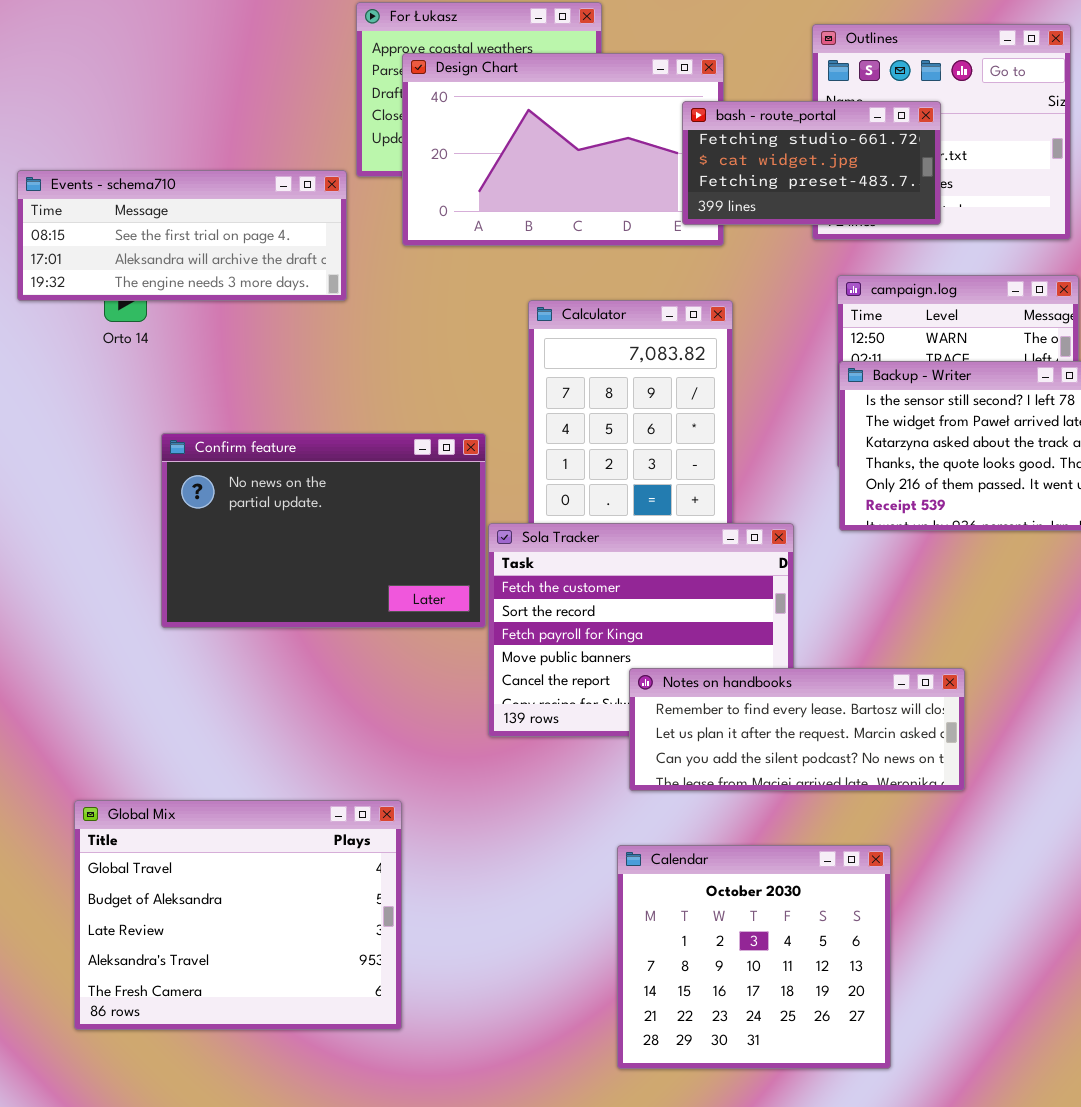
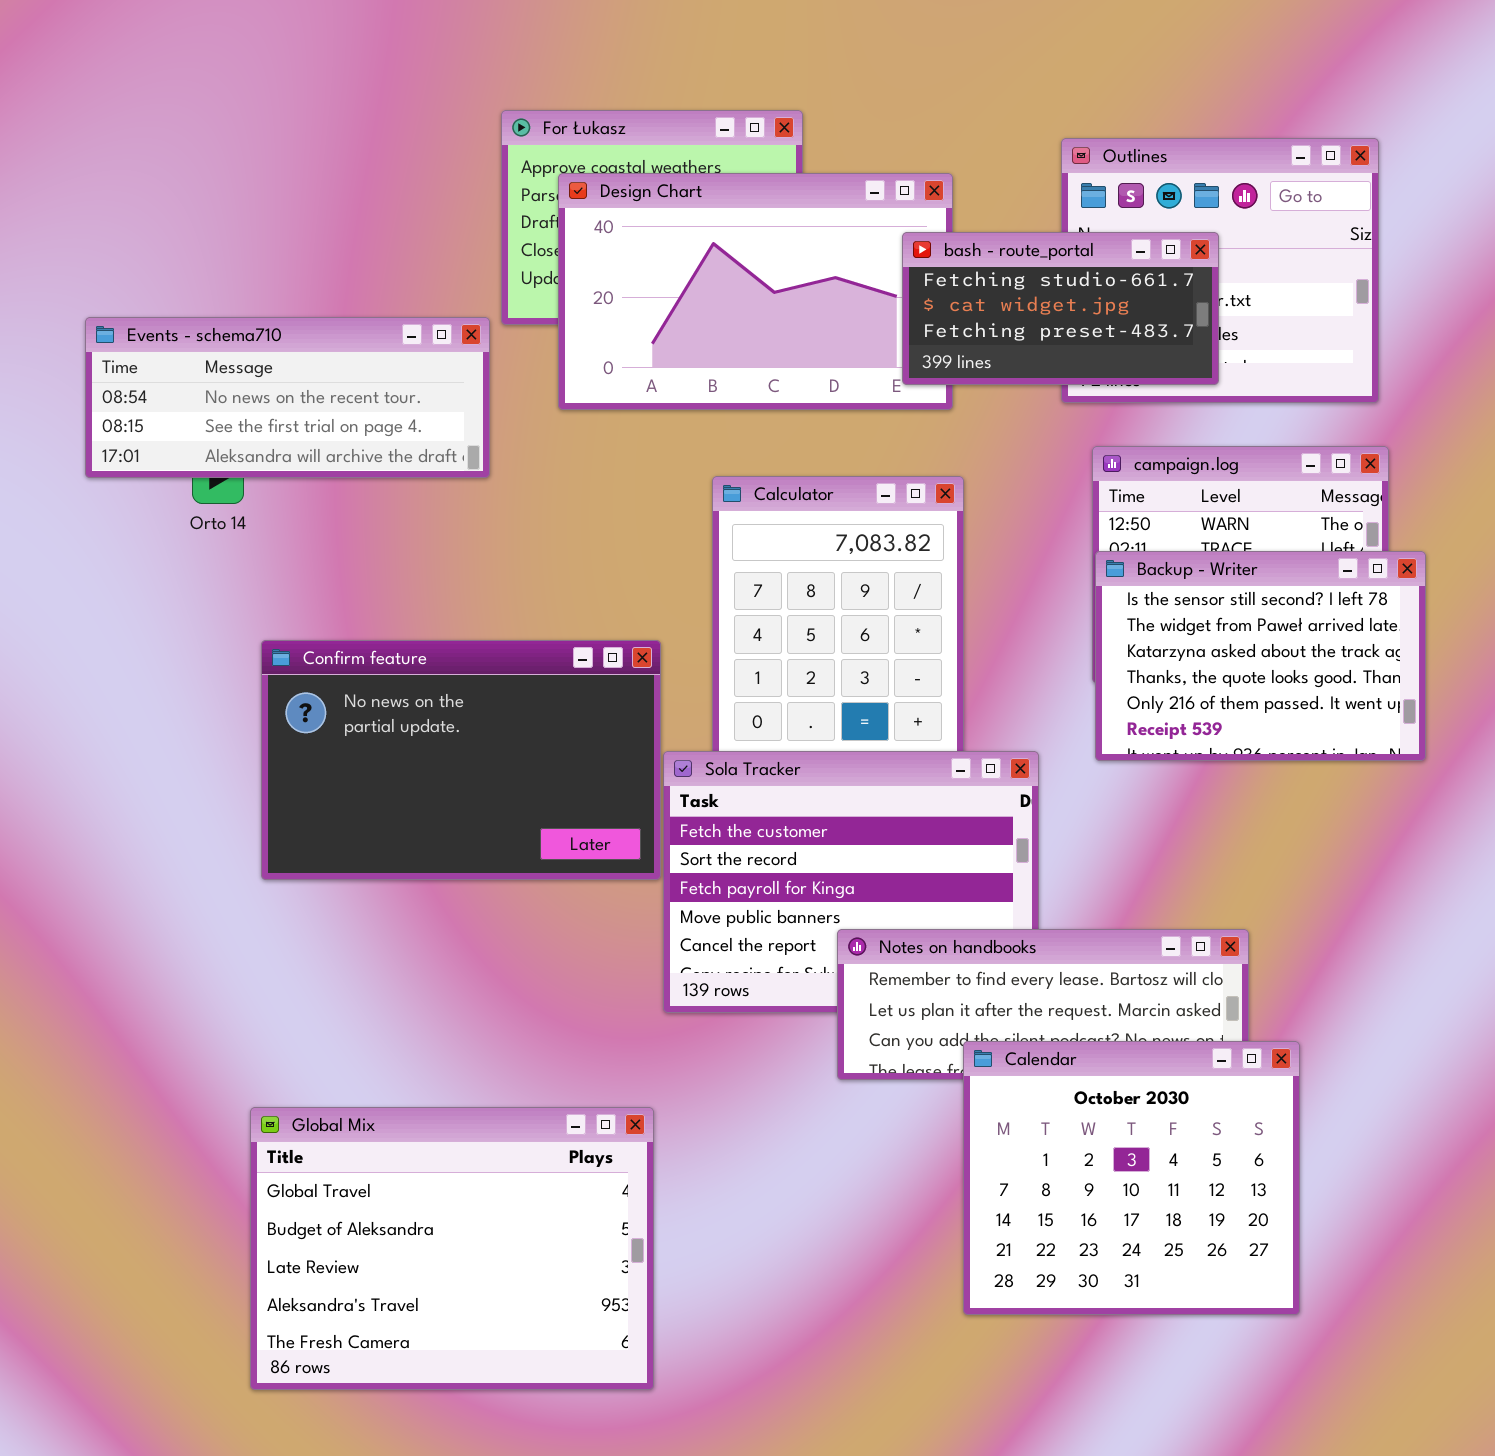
Events - schema710: [17,170,347,301] -> [85,317,490,478], scrolled up 1 row
Global Mix: [74,800,402,1030] -> [250,1107,654,1390], moved
Calendar: [617,845,891,1069] -> [963,1041,1300,1315], moved

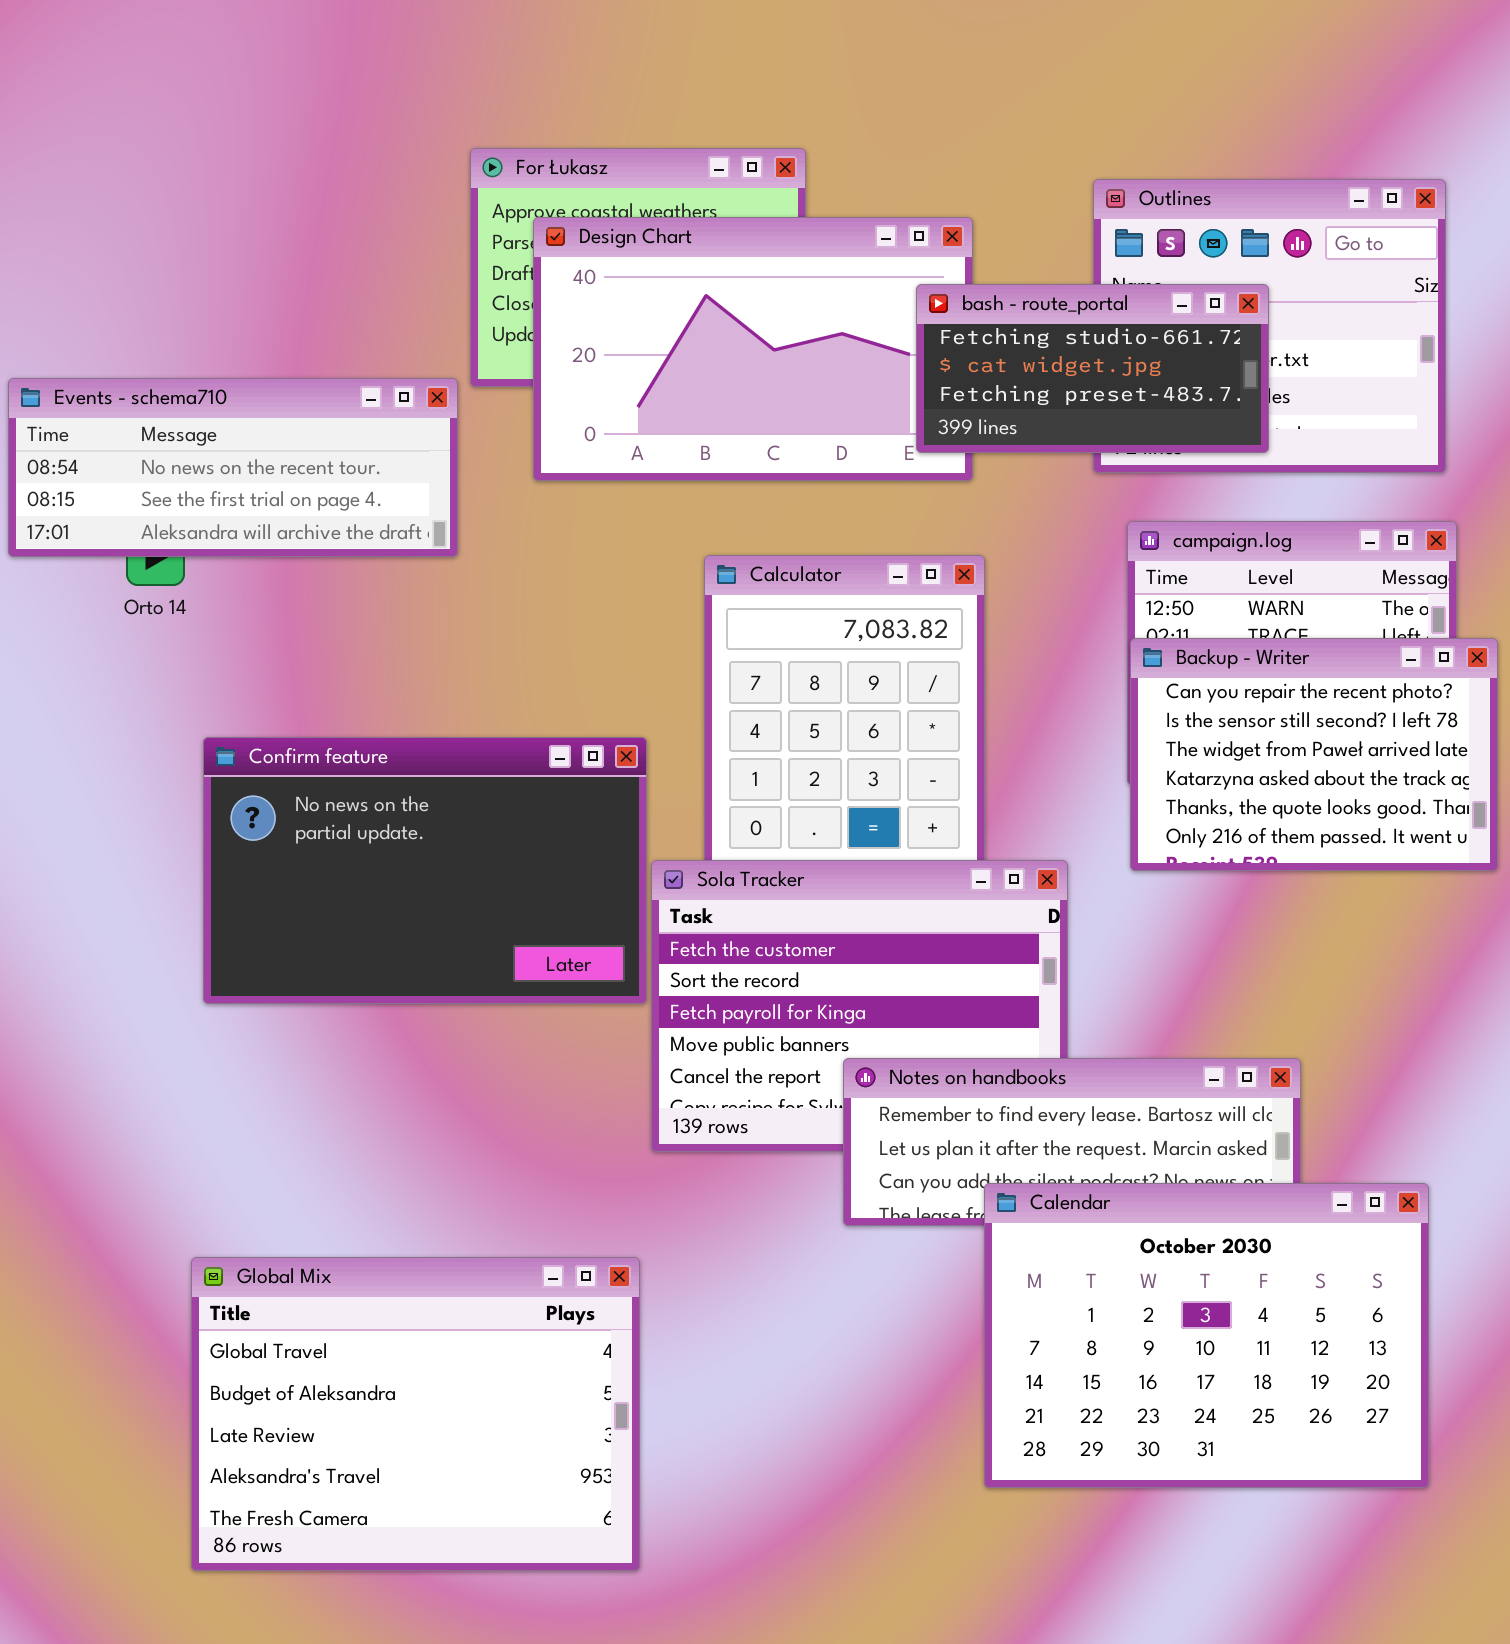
Backup - Writer: [1095,551,1426,761] -> [1130,638,1498,871], scrolled up 1 row
Calendar: [963,1041,1300,1315] -> [984,1183,1429,1488], resized

